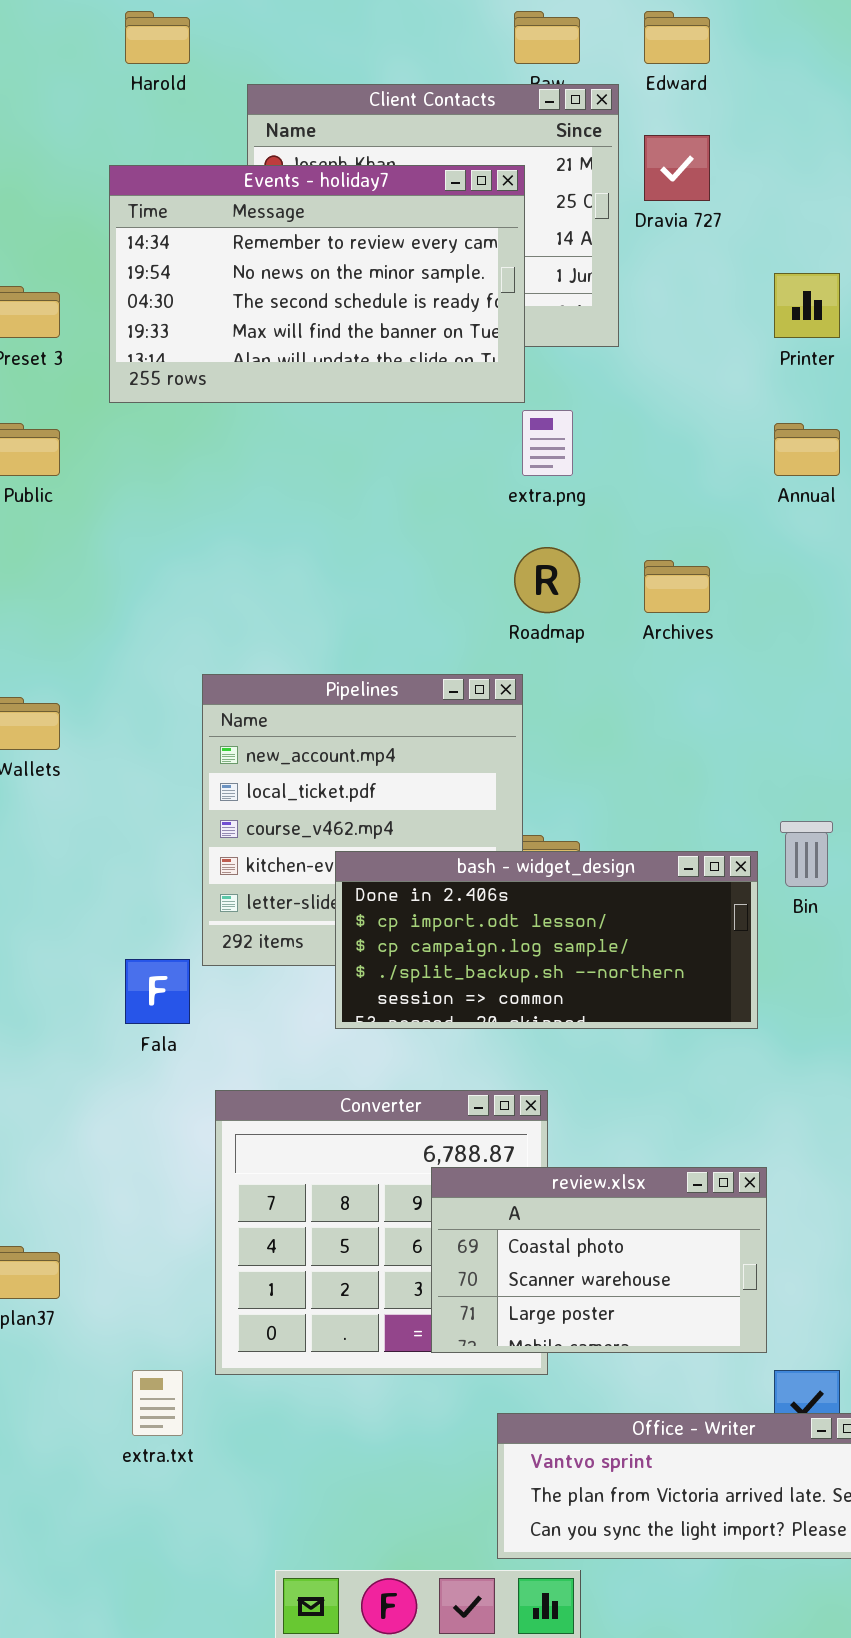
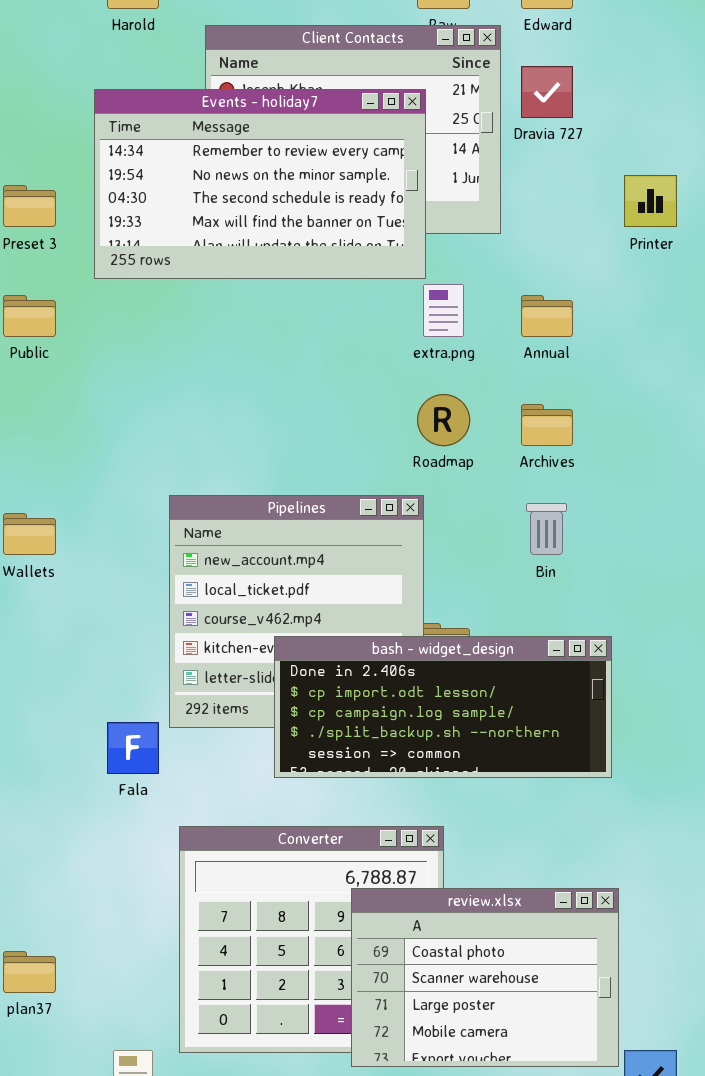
Annual: [774,423,840,476] -> [521,295,573,337], moved
Bin: [780,821,833,887] -> [526,503,567,555], moved
review.xlsx: [431,1167,767,1353] -> [351,888,619,1067], resized

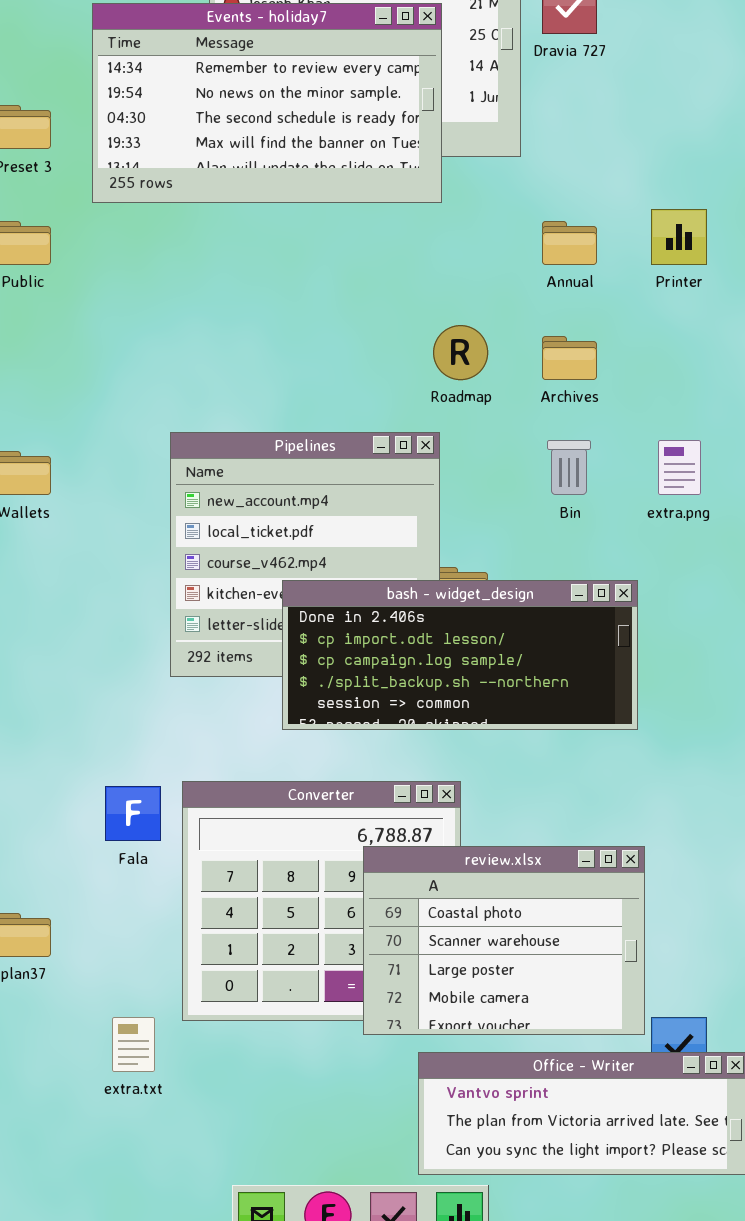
Printer: [624,175,677,227] -> [651,209,707,265], moved
extra.png: [423,284,464,337] -> [658,440,701,495], moved
Fala: [107,722,159,774] -> [105,786,161,841], moved

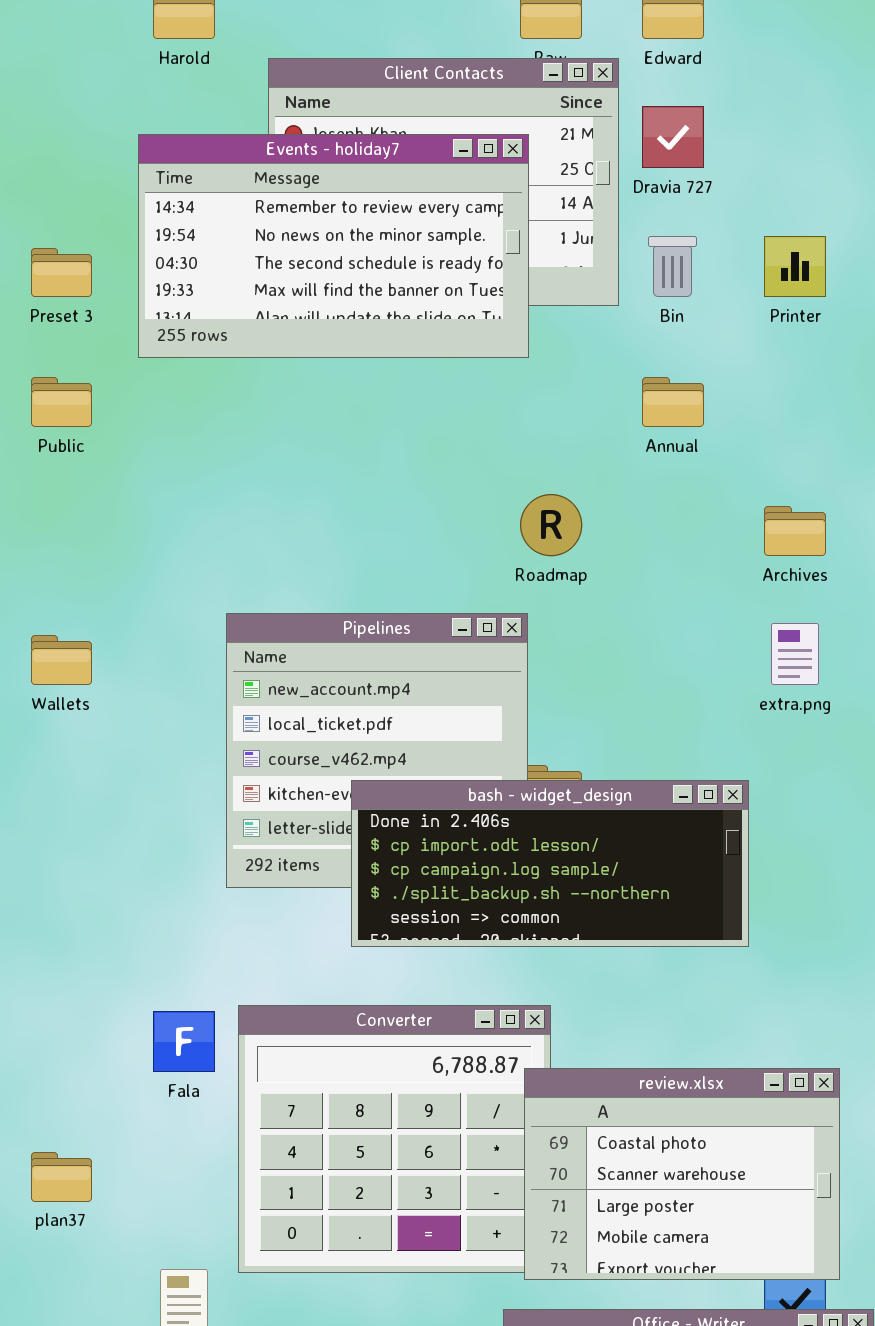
Printer: [651,209,707,265] -> [764,236,826,297], moved
Archives: [542,336,597,380] -> [764,506,826,556], moved
Bin: [547,440,591,495] -> [648,236,697,297], moved
review.xlsx: [363,846,645,1035] -> [524,1068,840,1280], moved

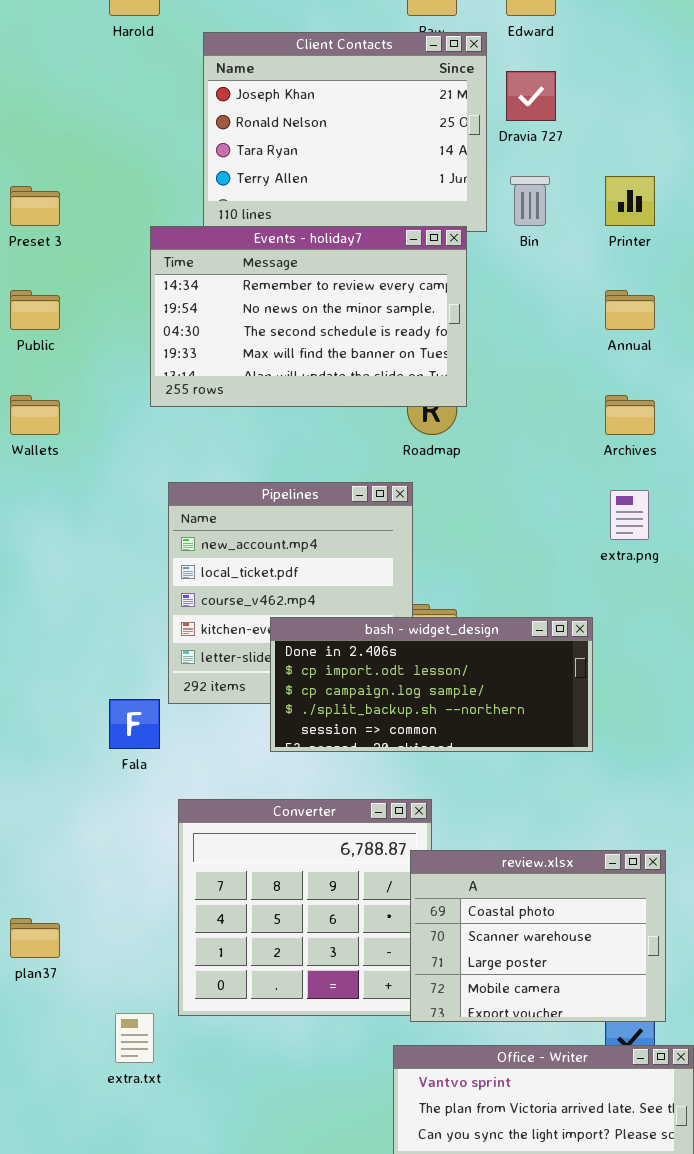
Events - holiday7: [138,134,529,358] -> [150,226,467,407], moved
Annual: [642,377,704,427] -> [605,290,655,330], moved
Wallets: [31,635,92,685] -> [10,395,60,435], moved
Fala: [153,1011,215,1072] -> [109,699,160,749], moved

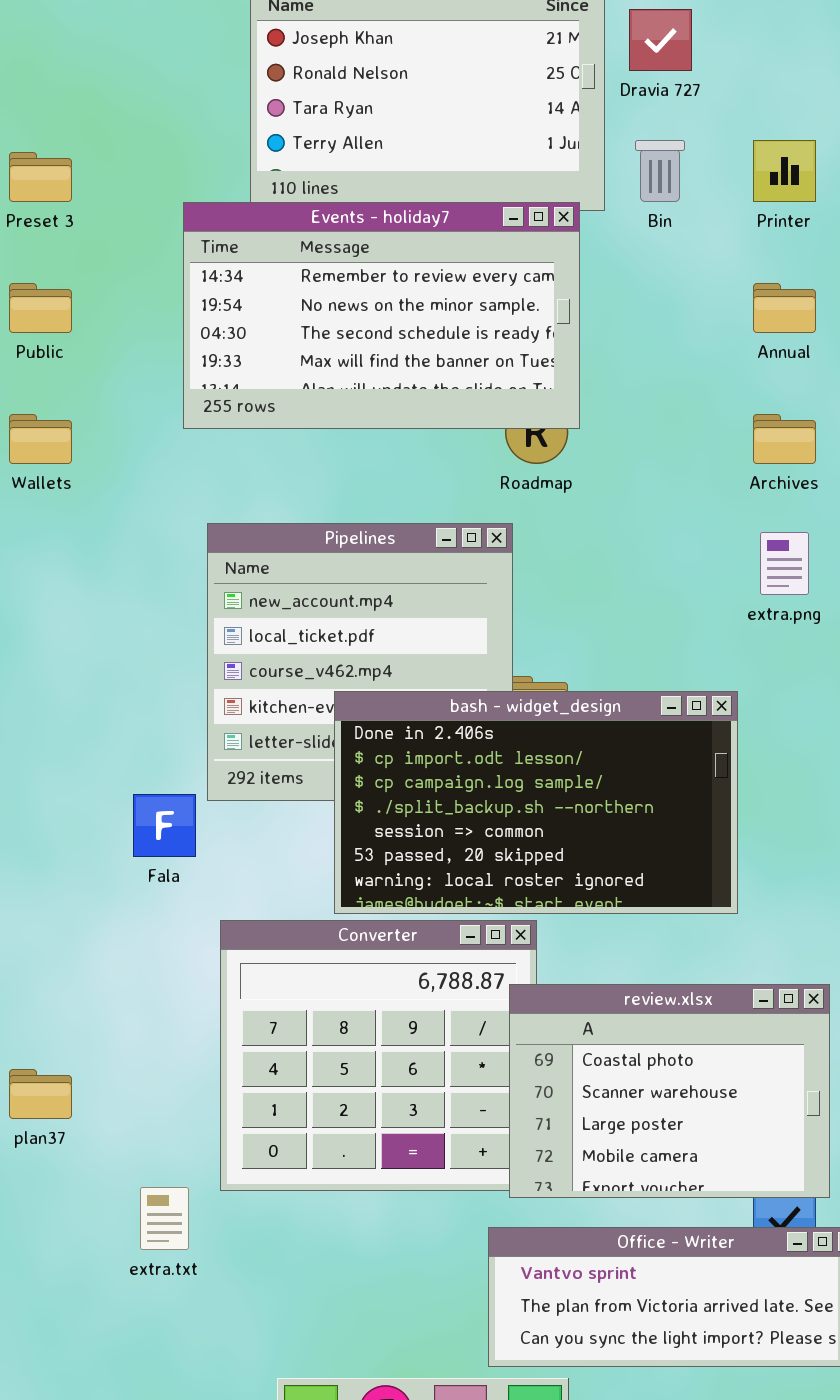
bash - widget_design: [270,617,593,752] -> [334,691,738,914], resized

